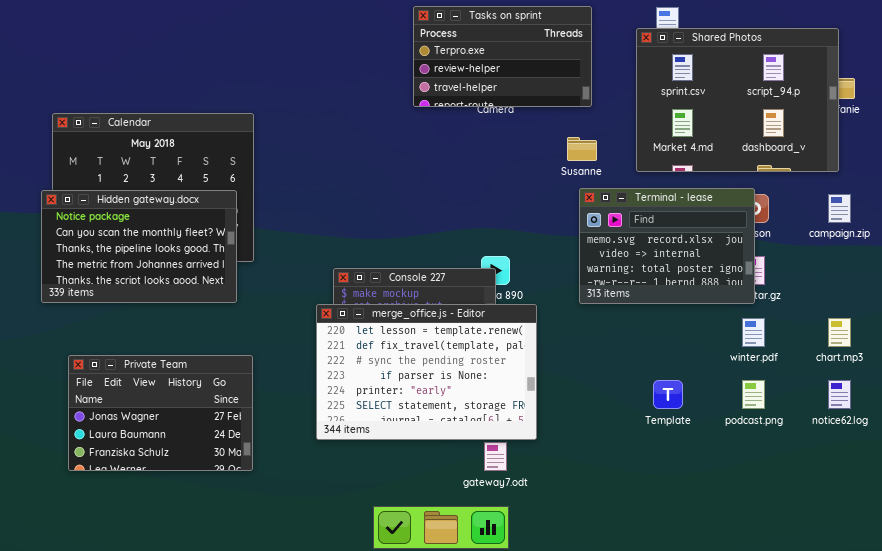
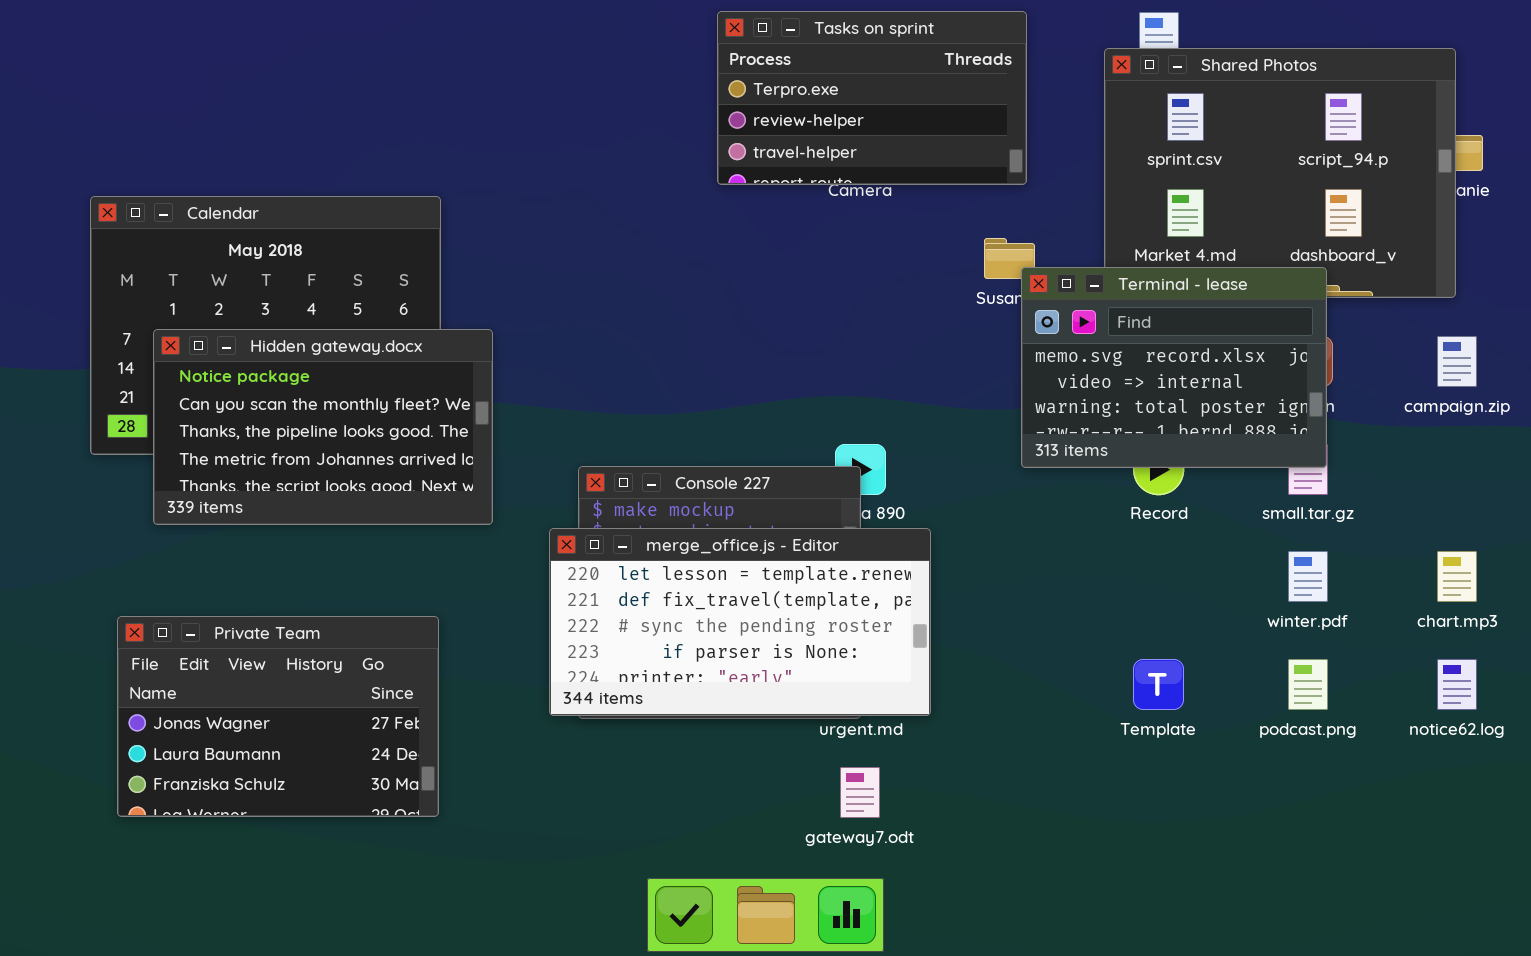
Terminal - lease: [579,188,755,304] -> [1021,267,1327,468], moved
Hidden gateway.docx: [41,190,237,303] -> [153,329,493,525], moved
merge_office.js - Editor: [316,304,537,440] -> [549,528,931,716], resized

